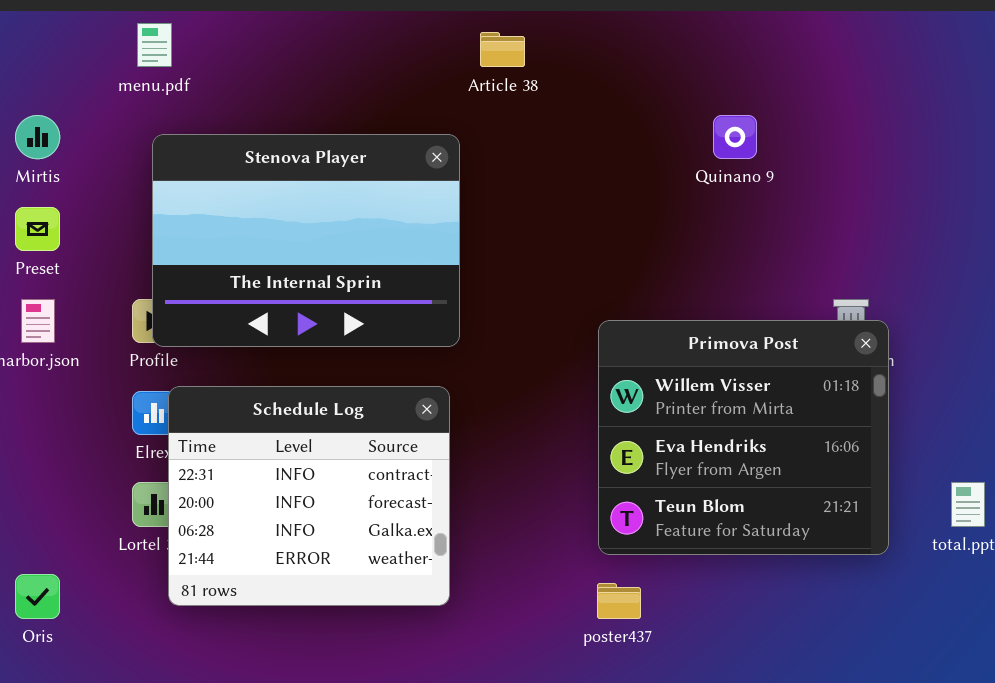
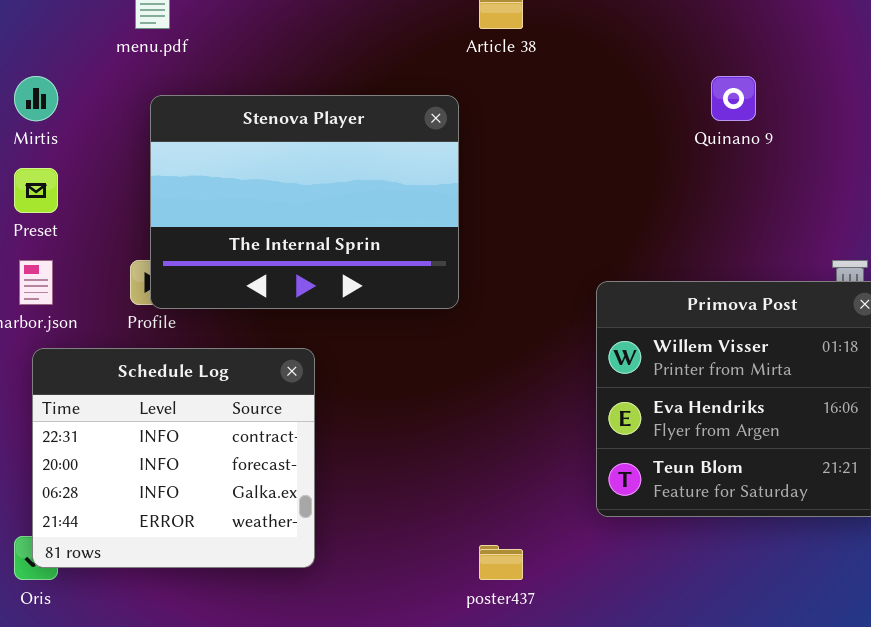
Schedule Log: [168,386,450,606] -> [32,348,315,568], moved
poster437: [597,583,641,619] -> [479,545,523,580], moved

